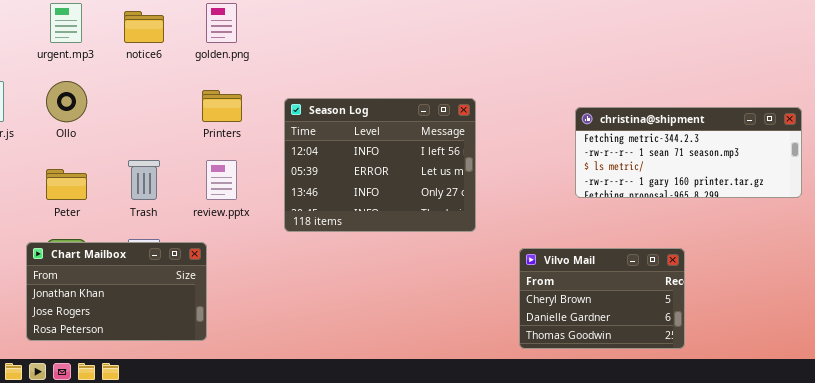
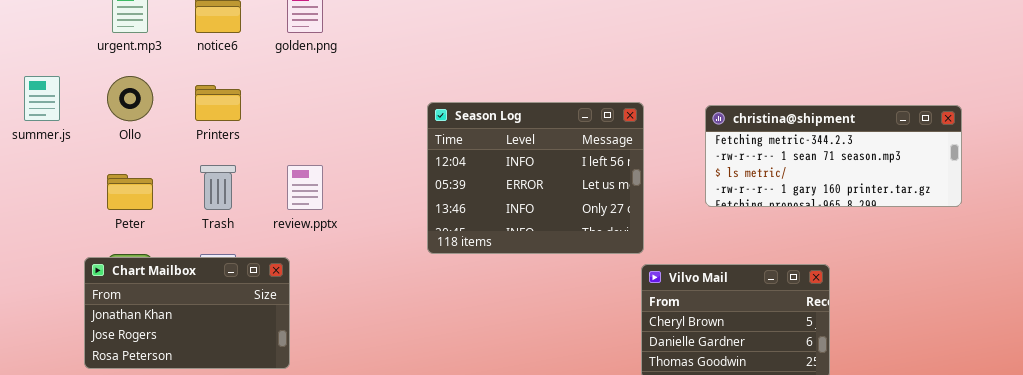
Printers: [202,90,242,122] -> [195,85,241,121], moved
Season Log: [284,98,476,232] -> [427,102,644,254], moved

